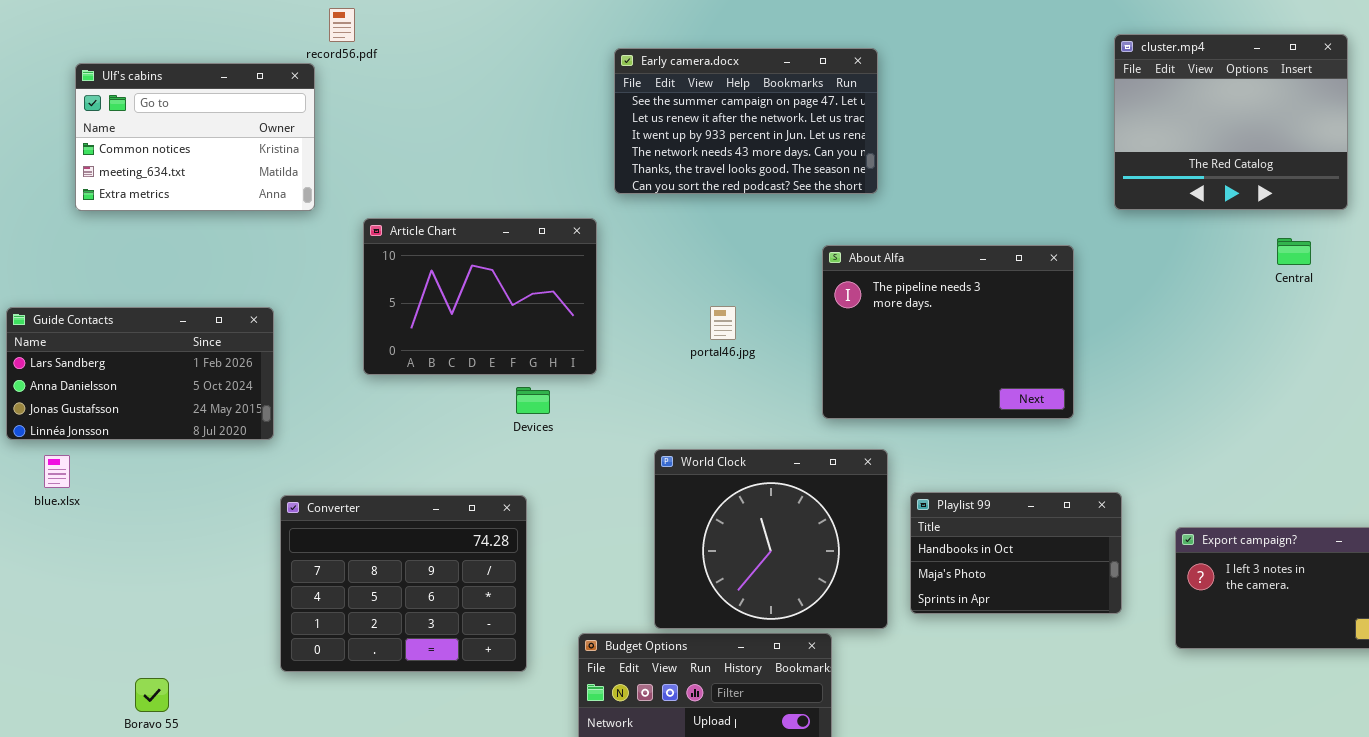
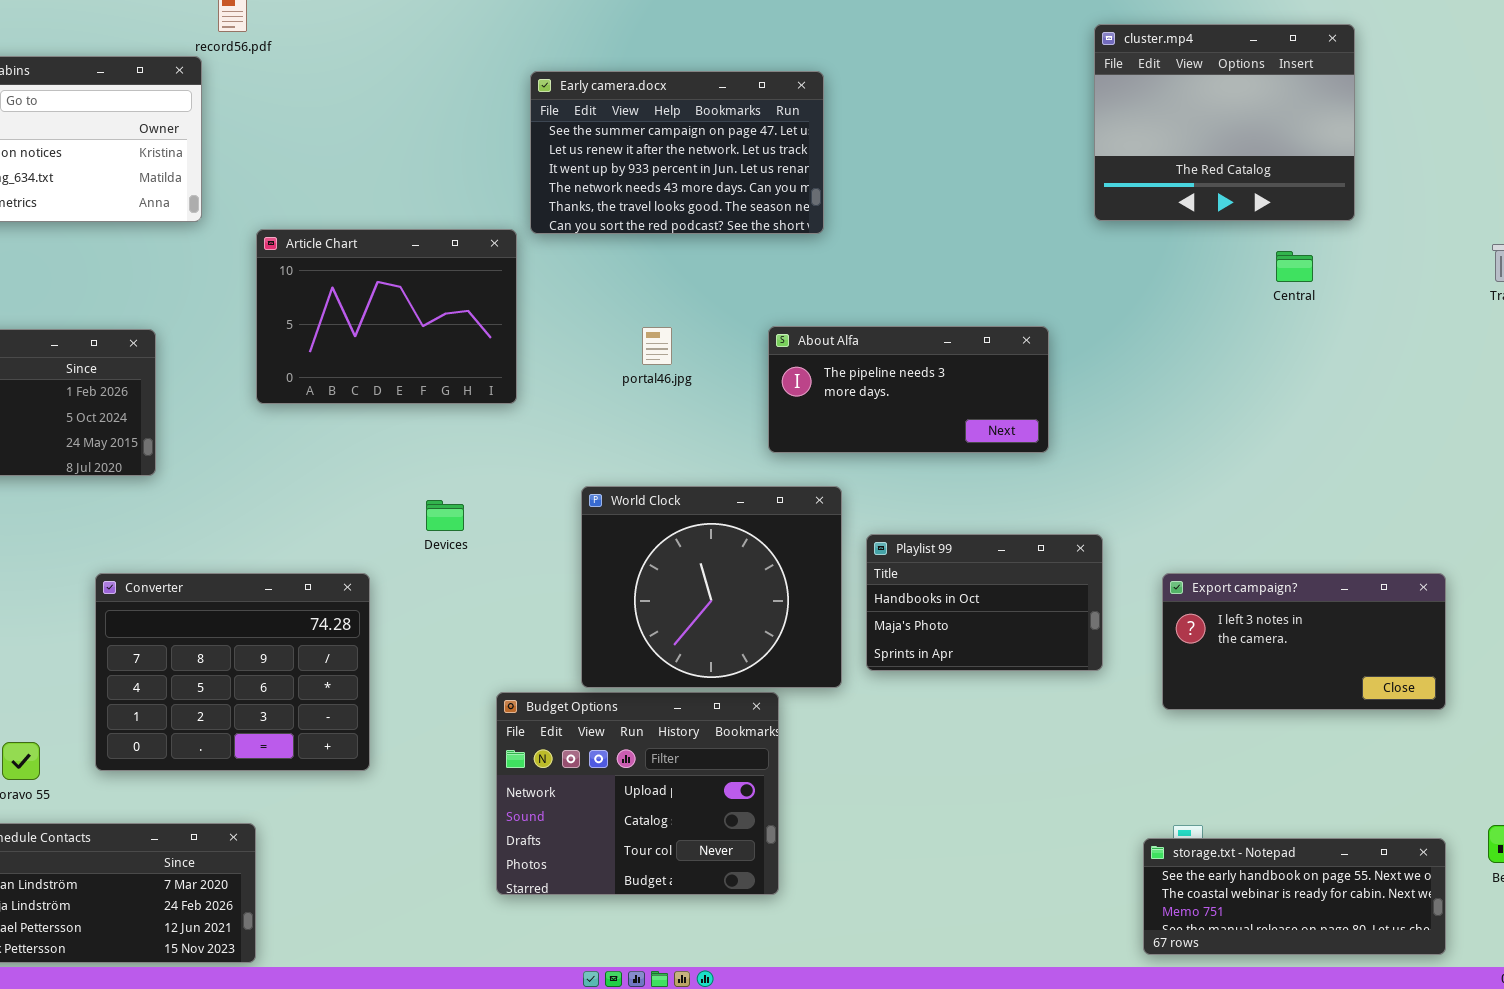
Early camera.docx: [614,48,878,194] -> [530,71,824,234], moved
About Alfa: [822,245,1074,419] -> [768,326,1049,453], resized
Devices: [516,387,550,414] -> [426,500,464,531], moved
Converter: [280,495,527,672] -> [95,573,370,771], moved

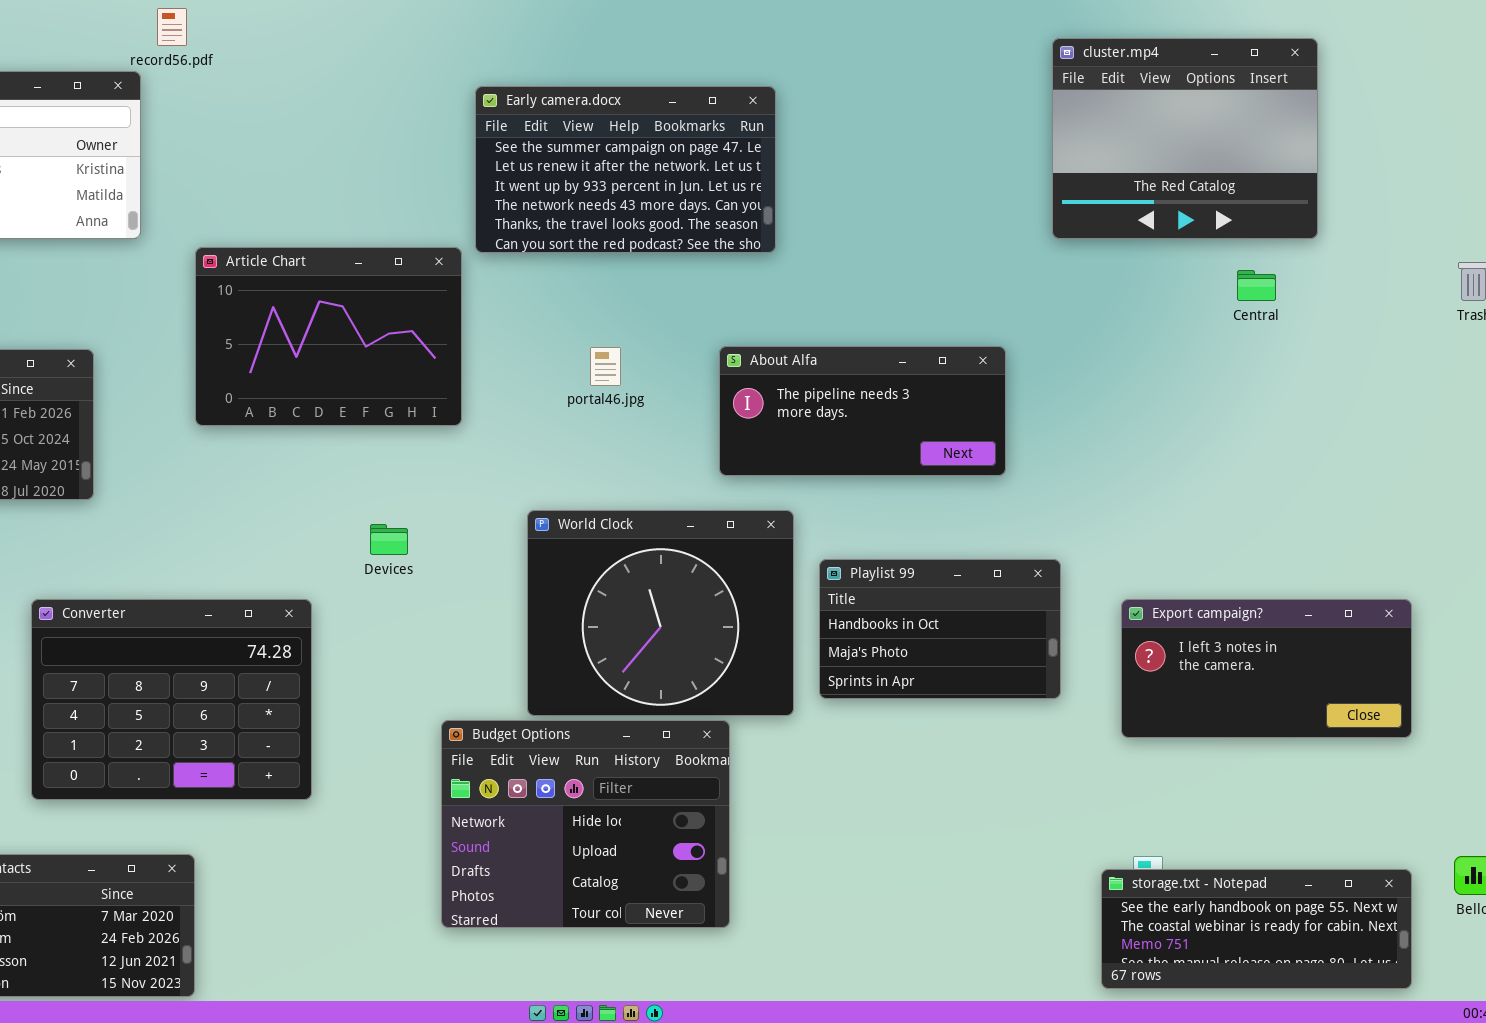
Budget Options: [496,692,779,895] -> [441,720,730,928], scrolled up 1 row

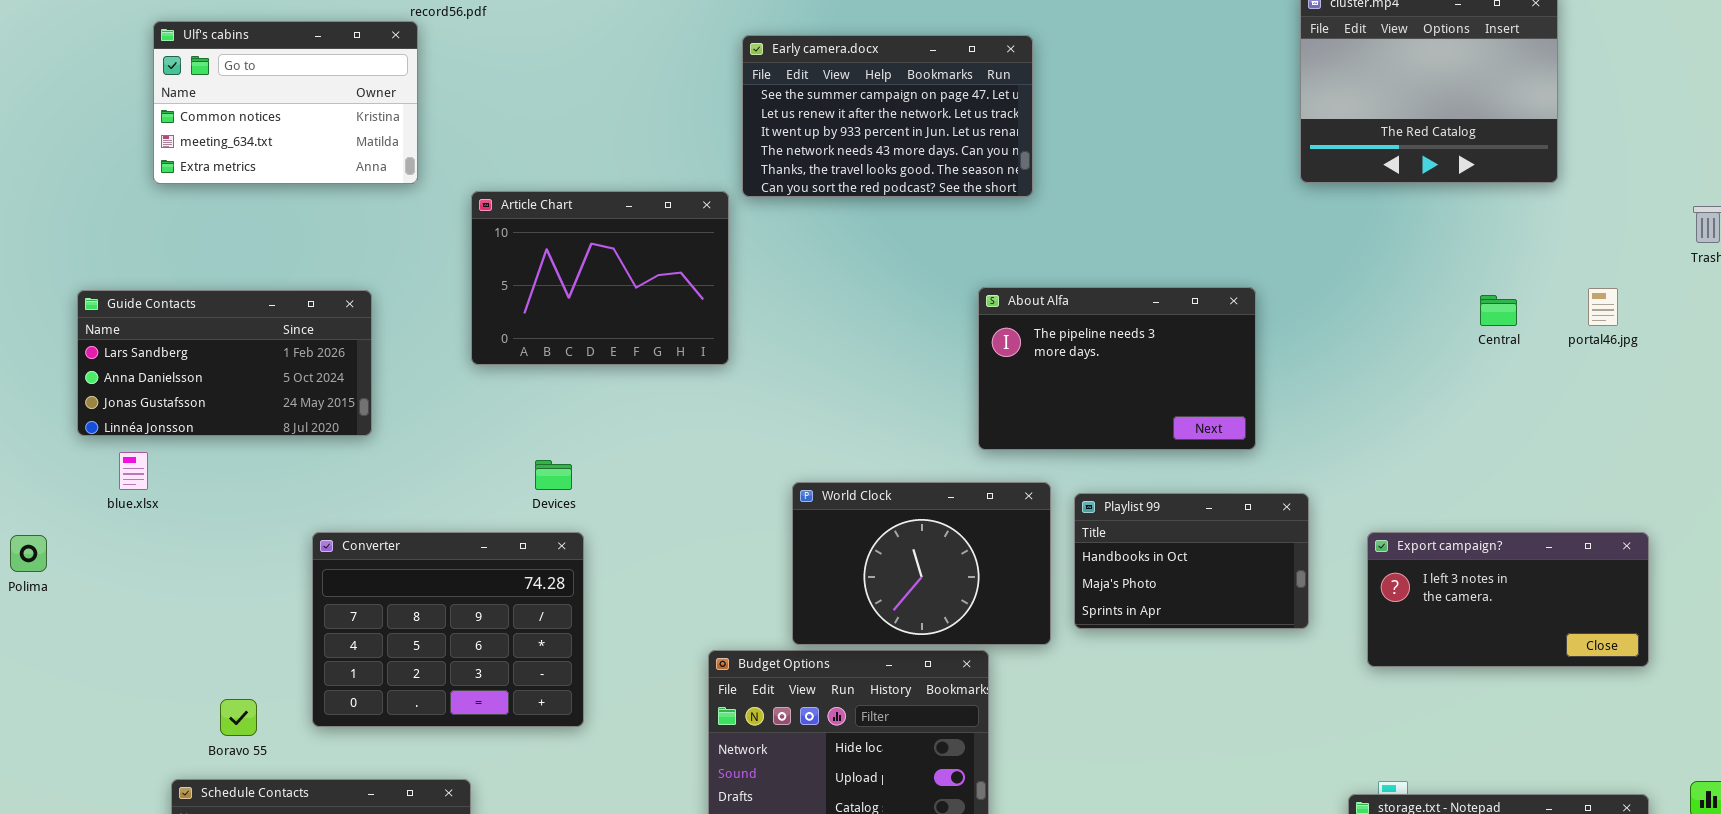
Central: [1237,270,1276,301] -> [1480,295,1517,326], moved
About Alfa: [719,346,1006,476] -> [978,287,1256,450], resized
portal46.jpg: [590,347,621,386] -> [1588,288,1618,326], moved
World Clock: [527,510,794,716] -> [792,482,1051,645], resized
Devices: [370,524,408,555] -> [535,460,572,490], moved

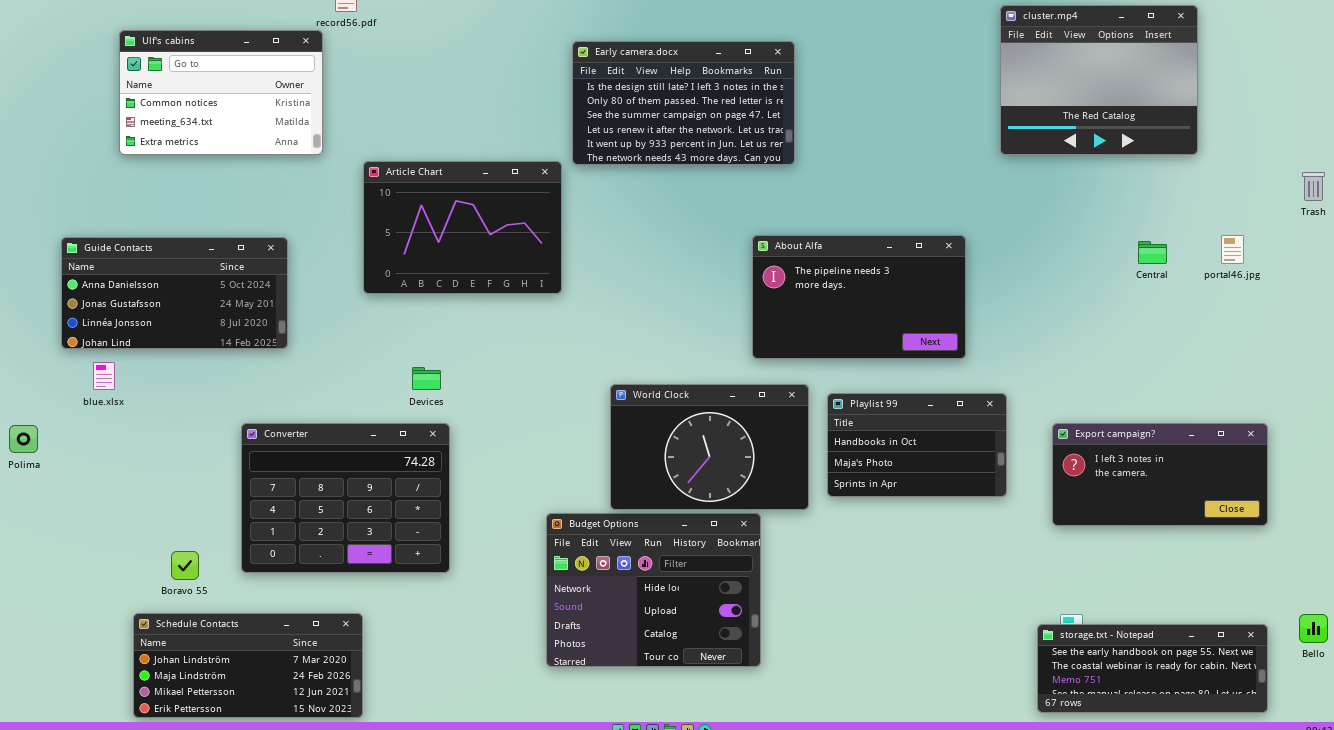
Early camera.docx: [742,35,1033,197] -> [572,41,795,165], scrolled up 2 rows
Guide Contacts: [77,290,372,436] -> [61,237,288,349], scrolled down 1 row

